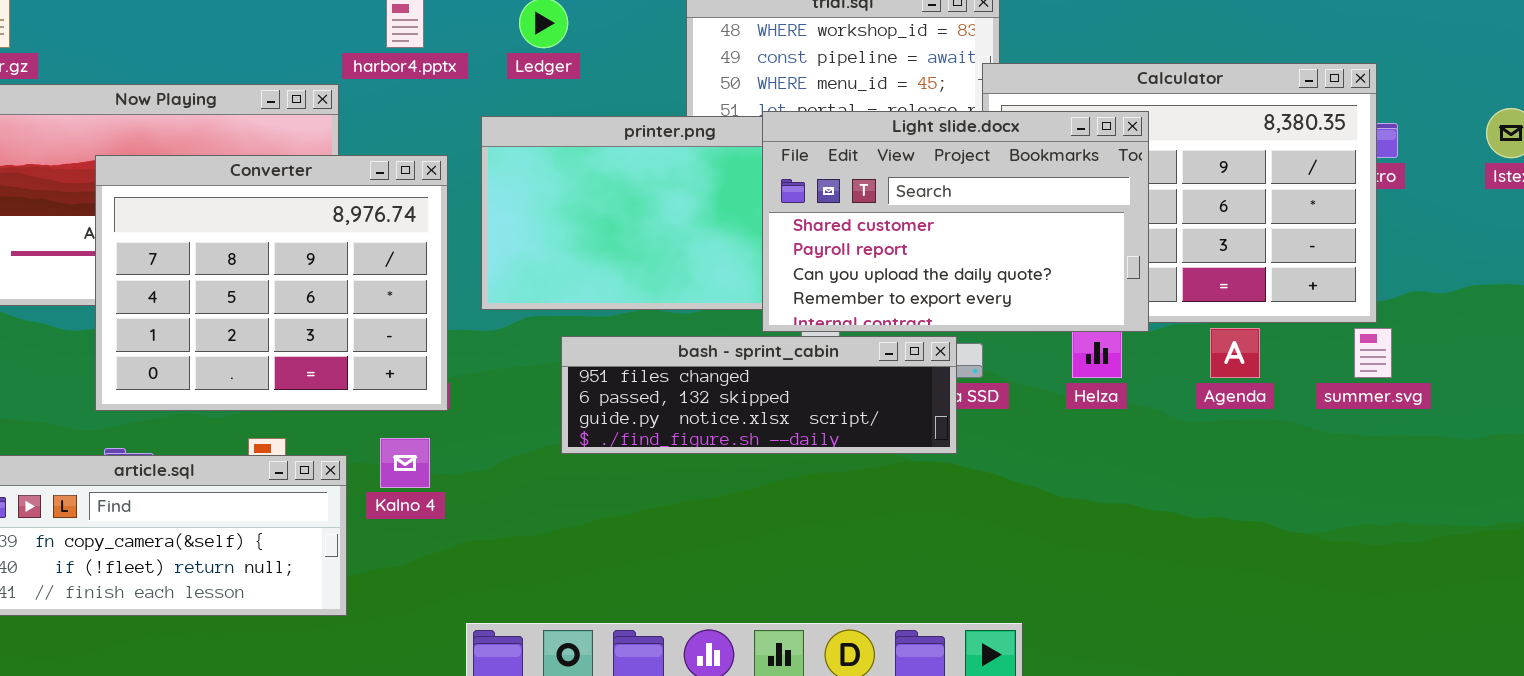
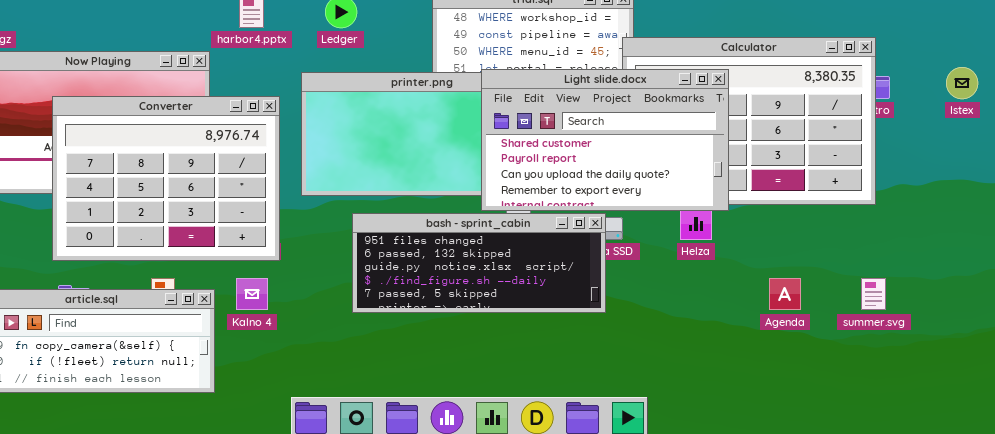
Agenda: [1210,328,1260,378] -> [769,278,801,310], moved
summer.svg: [1354,328,1392,378] -> [861,278,886,310], moved
bash - sprint_cabin: [561,336,957,454] -> [352,213,606,313], resized

